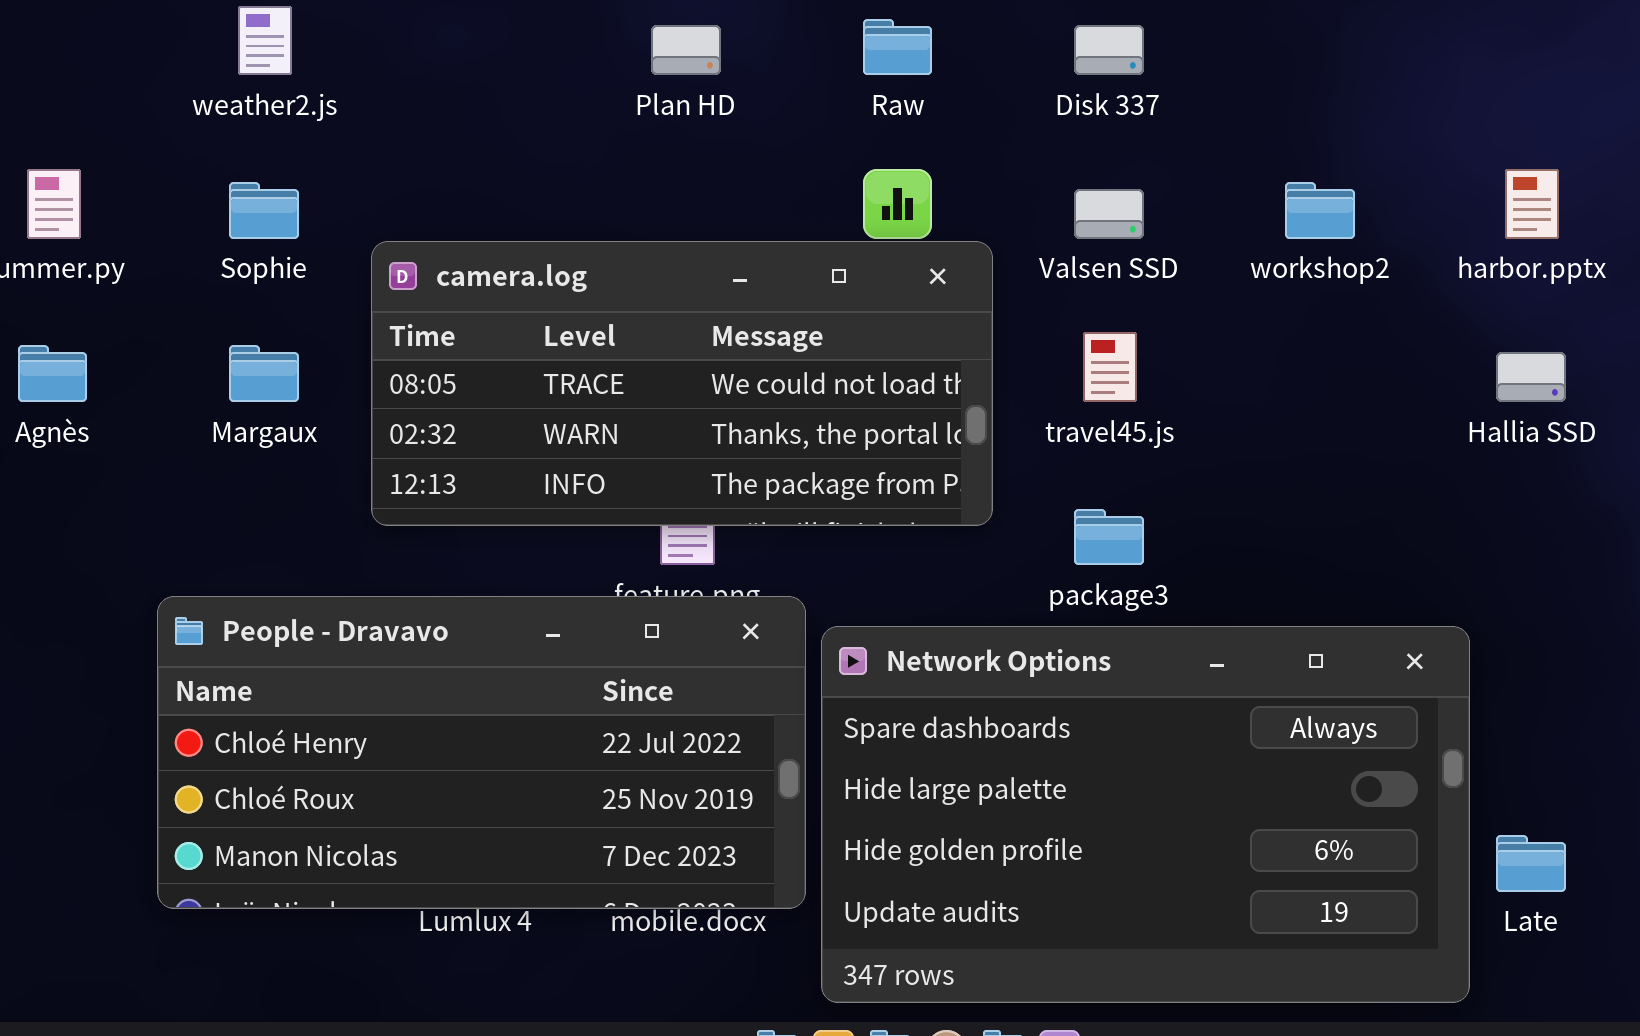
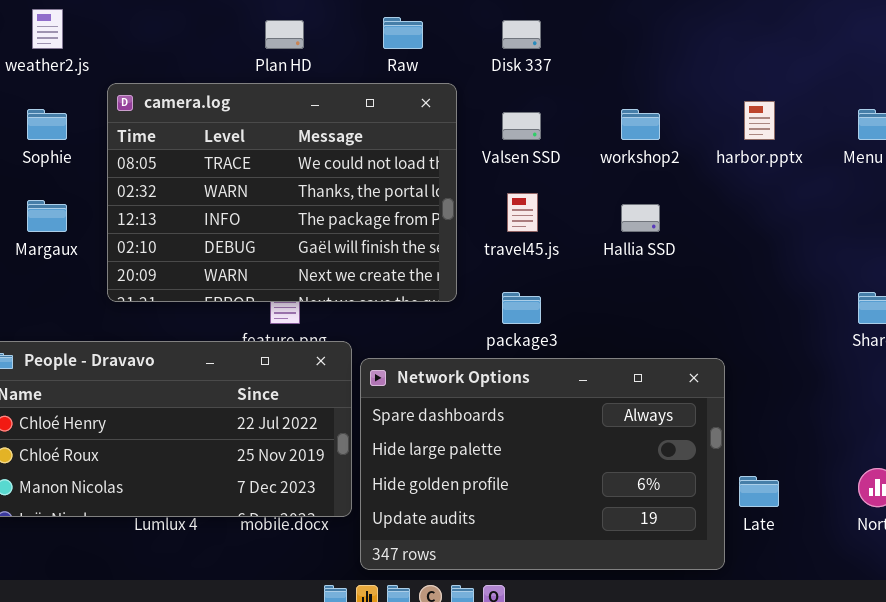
camera.log: [371,241,993,526] -> [107,83,457,302], resized
Hallia SSD: [1496,352,1566,402] -> [621,204,660,232], moved

